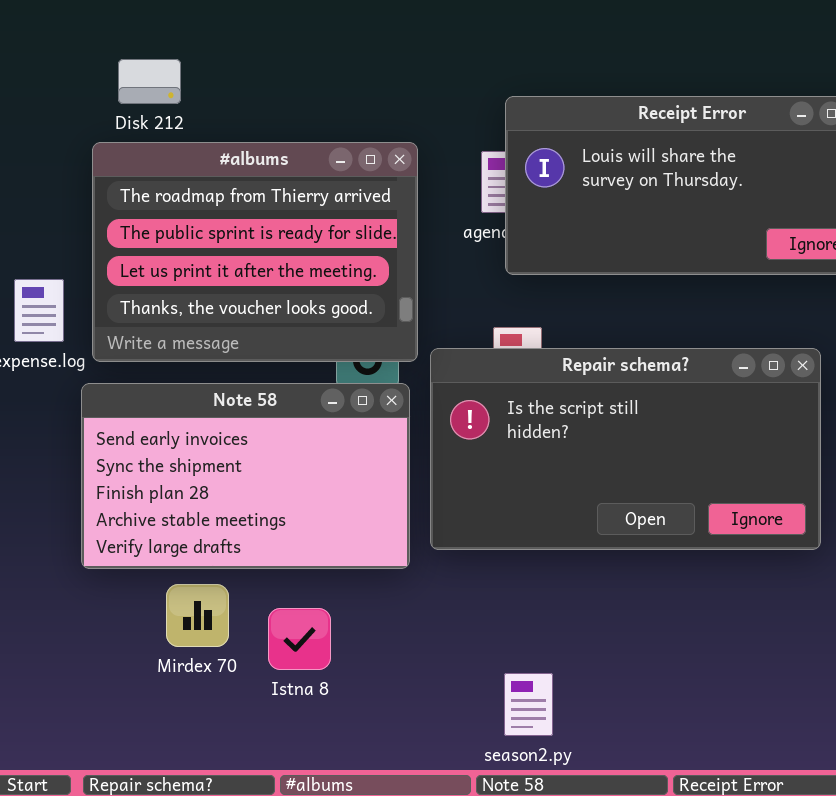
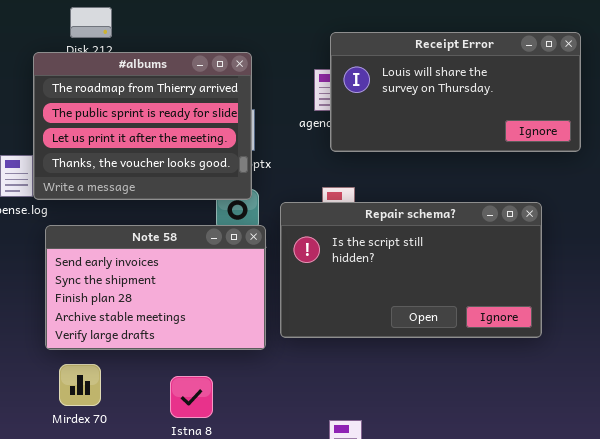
#albums: [92,142,418,362] -> [33,52,252,200], moved
Mirdex 70: [166,584,229,647] -> [59,364,101,406], moved

